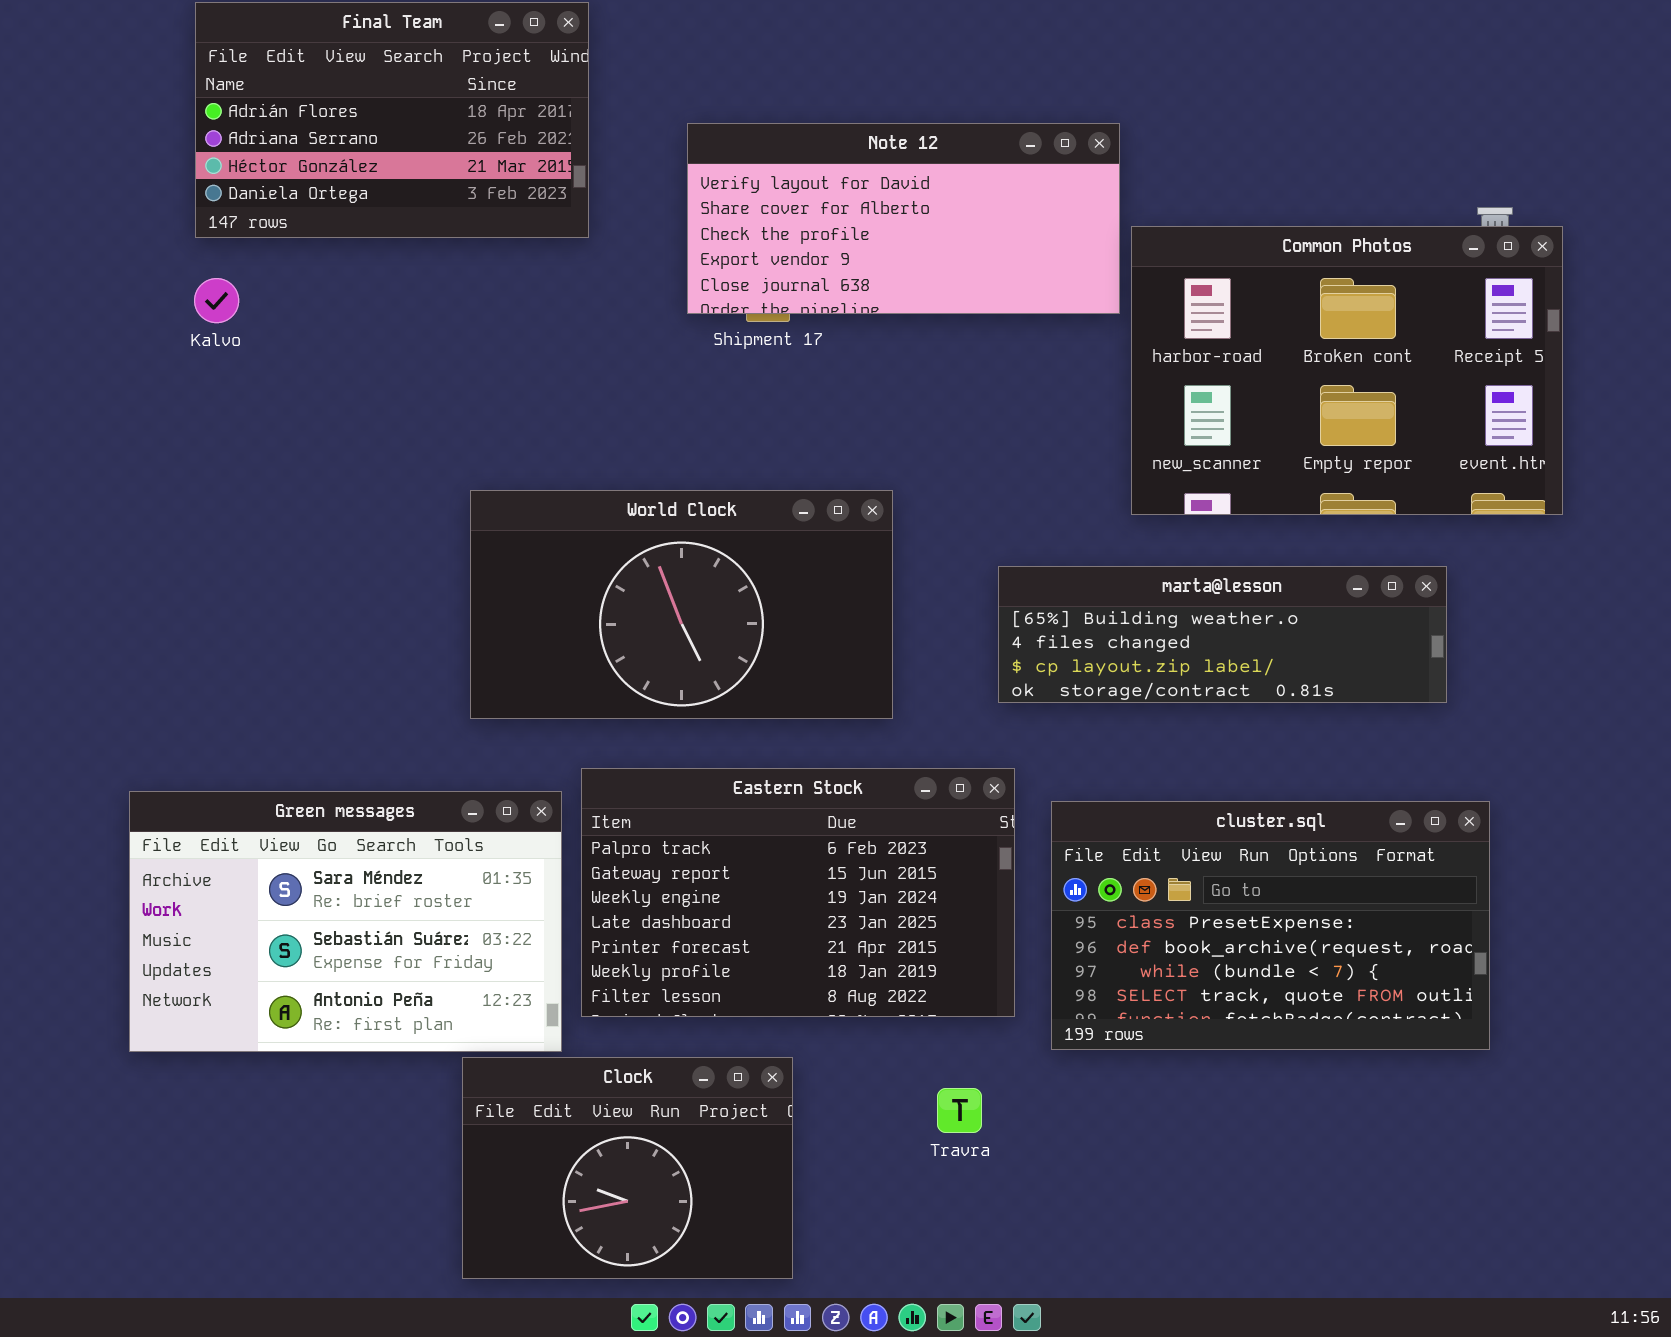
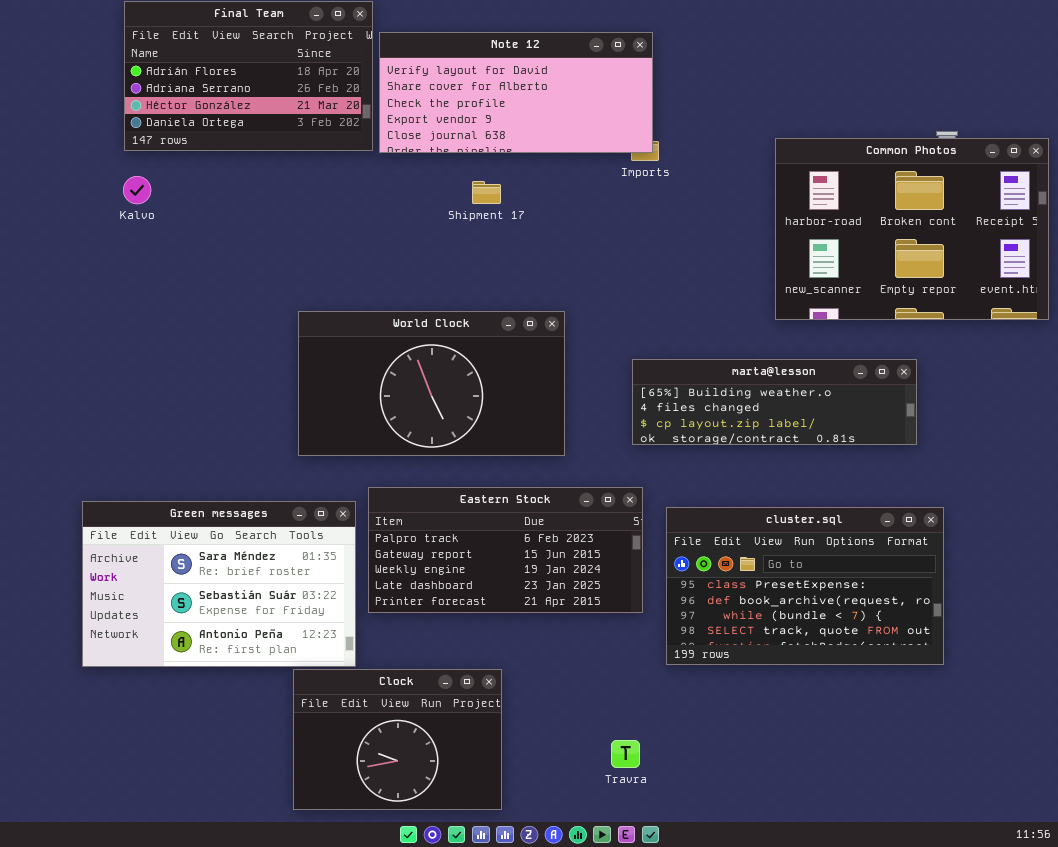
Note 12: [687,123,1120,314] -> [379,32,653,153], moved
Common Photos: [1131,226,1563,515] -> [775,138,1049,320], moved
Eastern Stock: [581,768,1015,1017] -> [368,487,643,613], resized
Travra: [937,1088,982,1133] -> [611,740,640,768], moved

